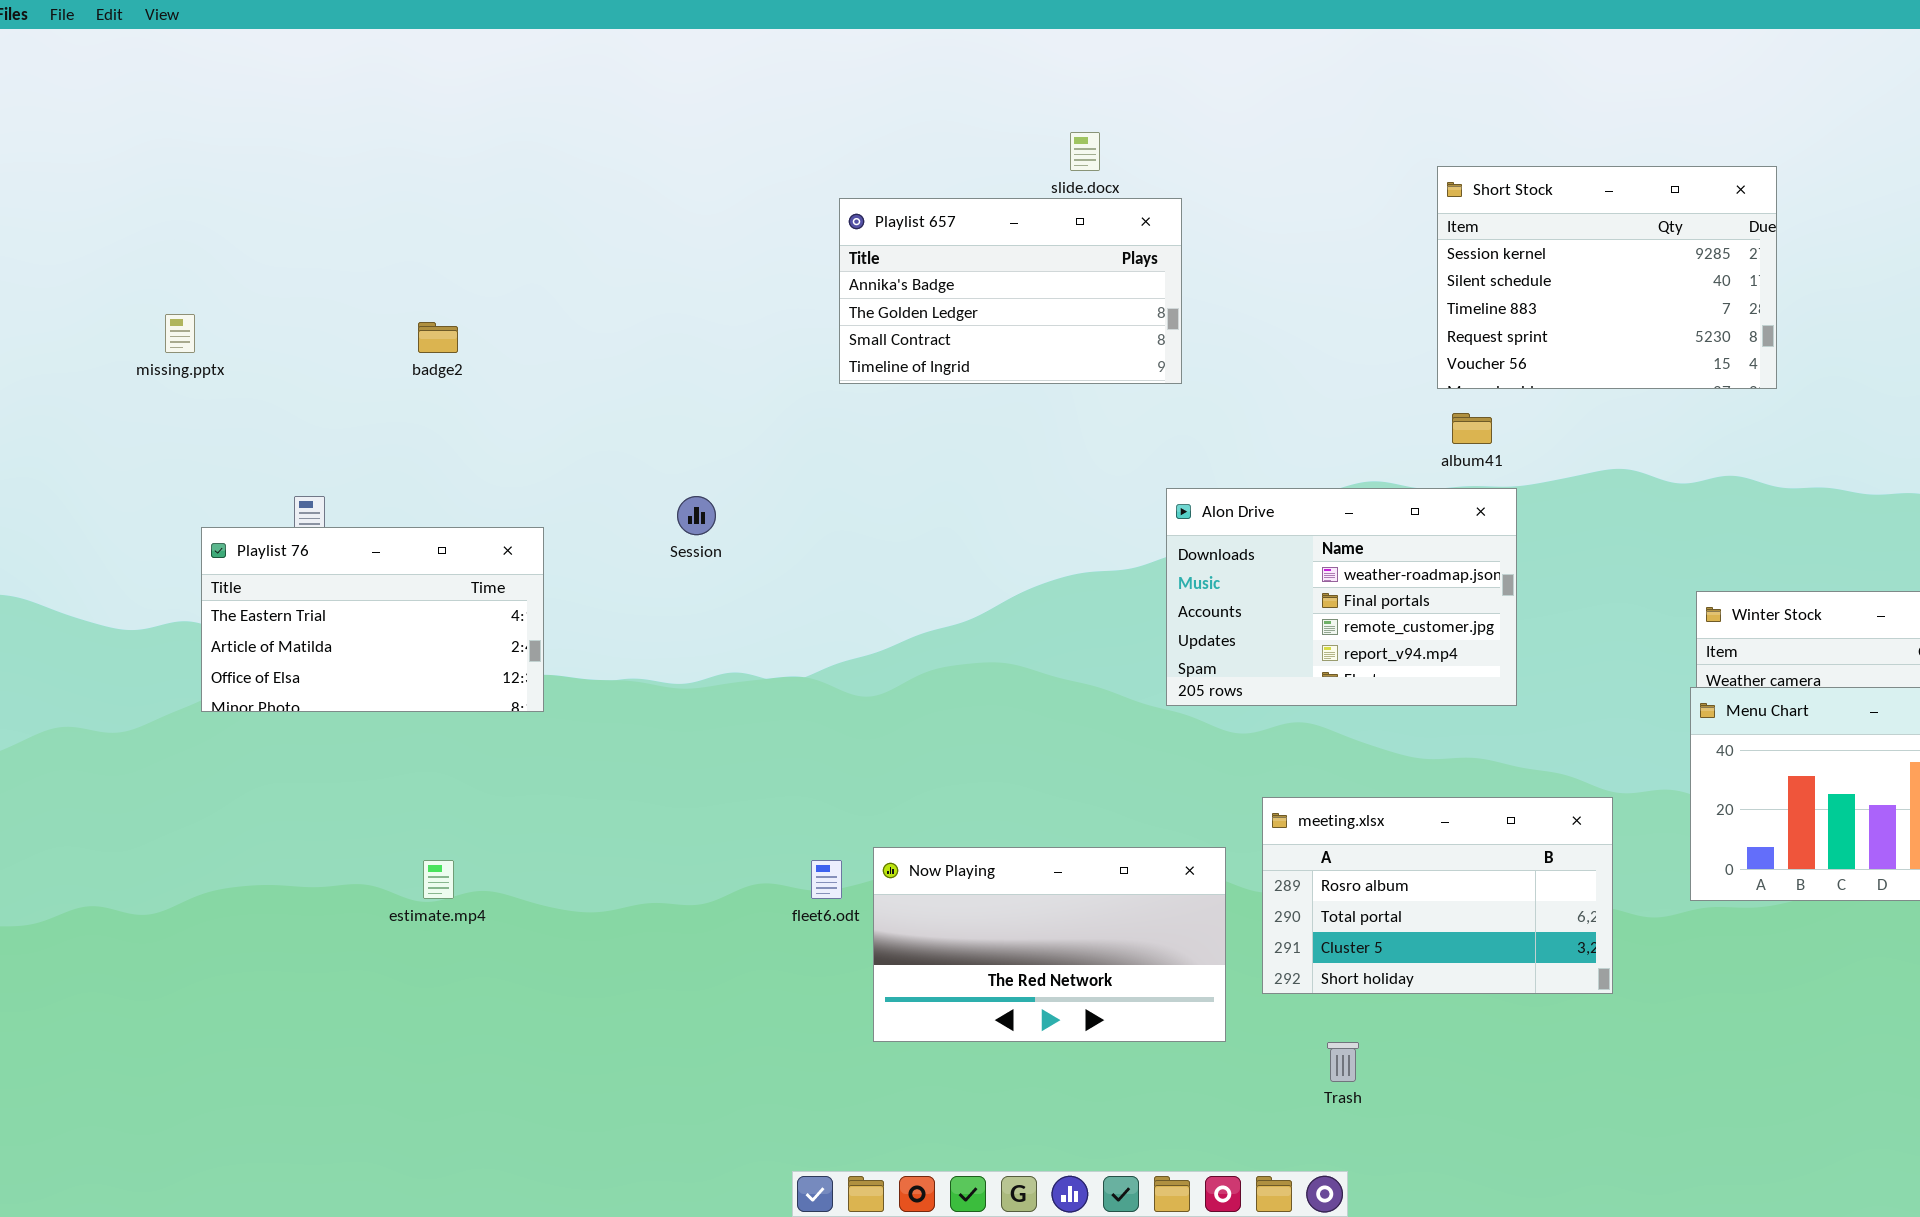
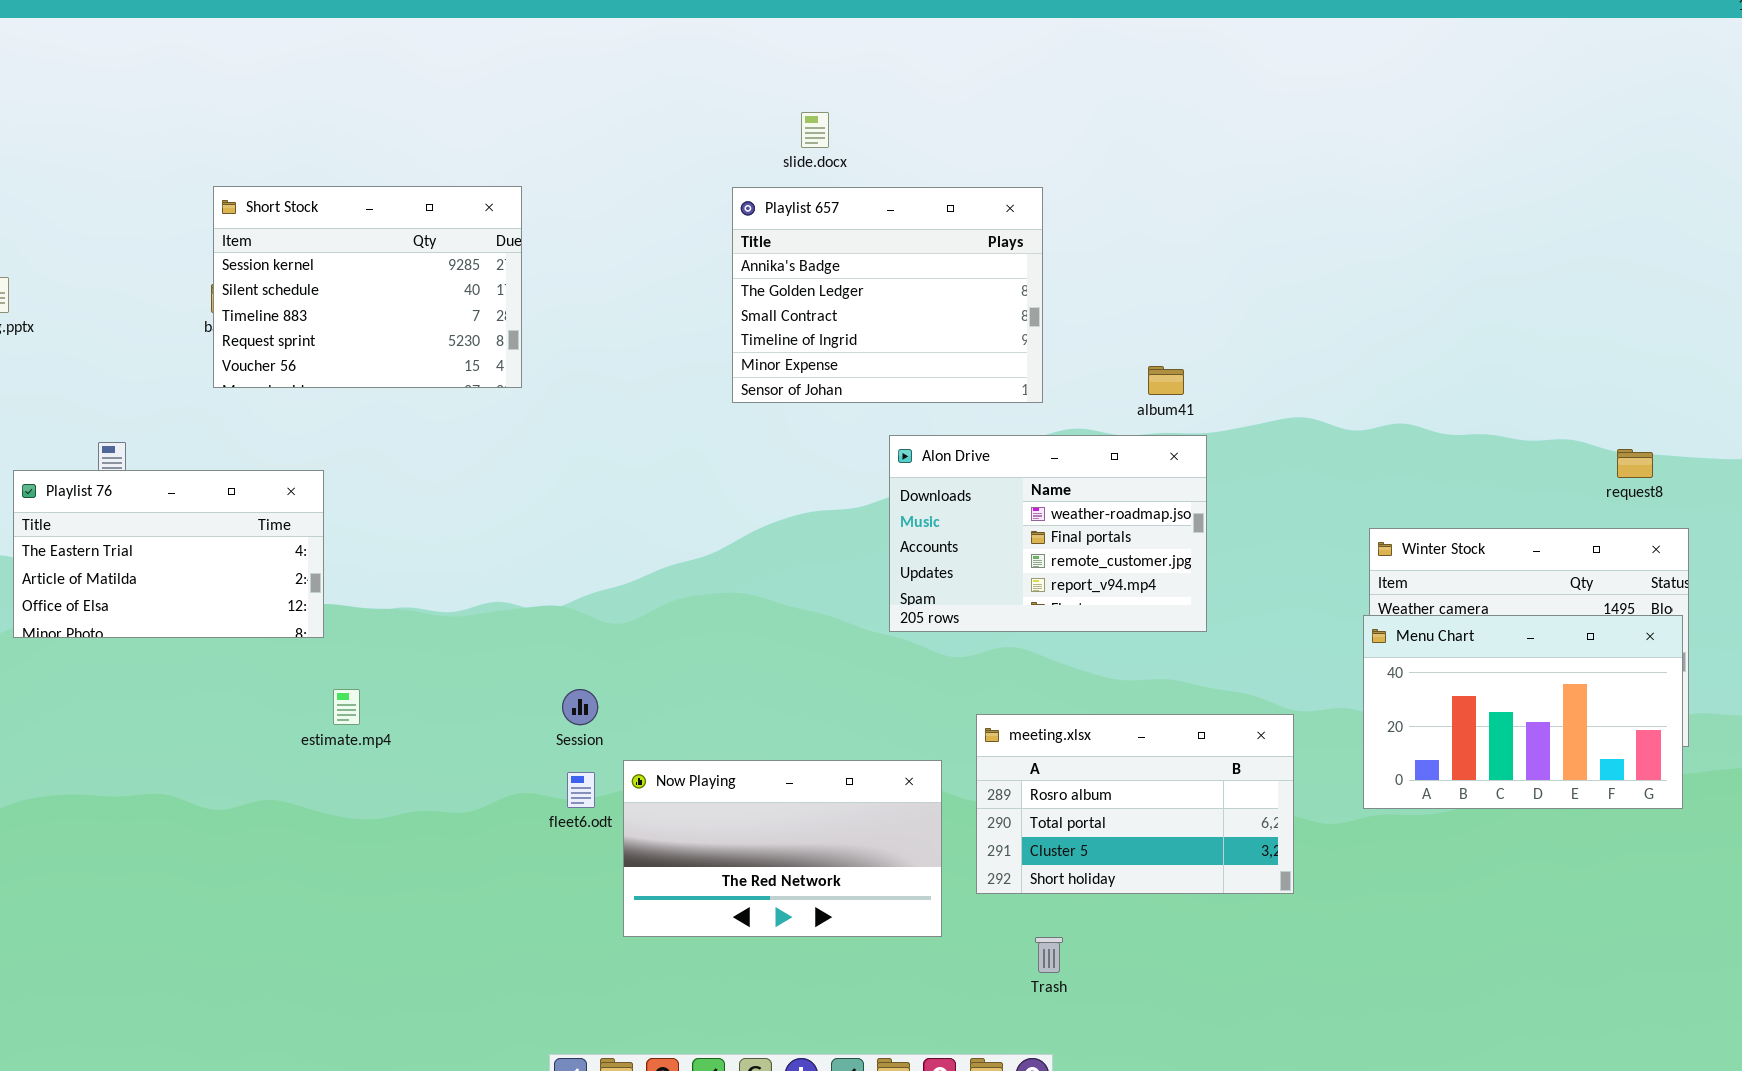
Short Stock: [1437,166,1777,389] -> [213,186,522,388], moved
Playlist 657: [839,198,1182,384] -> [732,187,1043,403], moved, resized
Session: [677,496,716,535] -> [562,689,598,725], moved
estimate.mp4: [423,860,454,899] -> [333,689,360,725], moved

